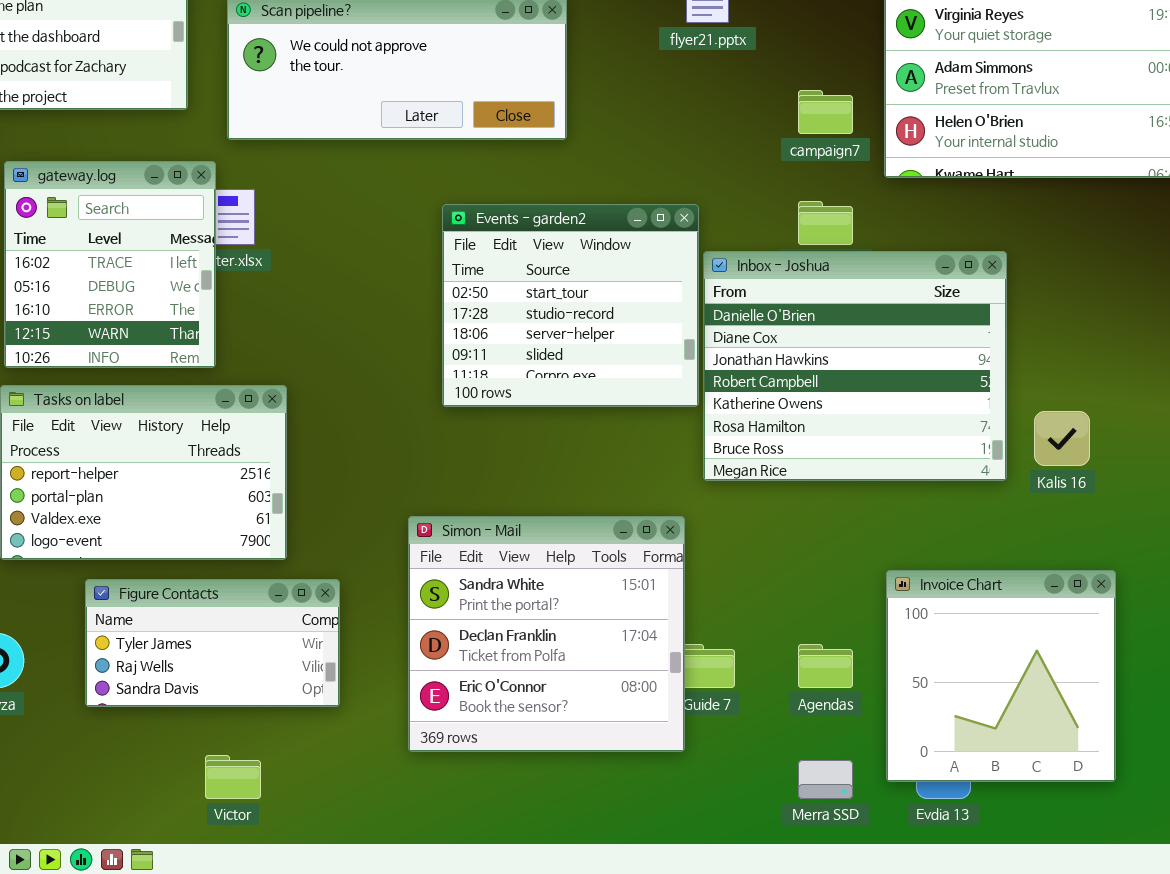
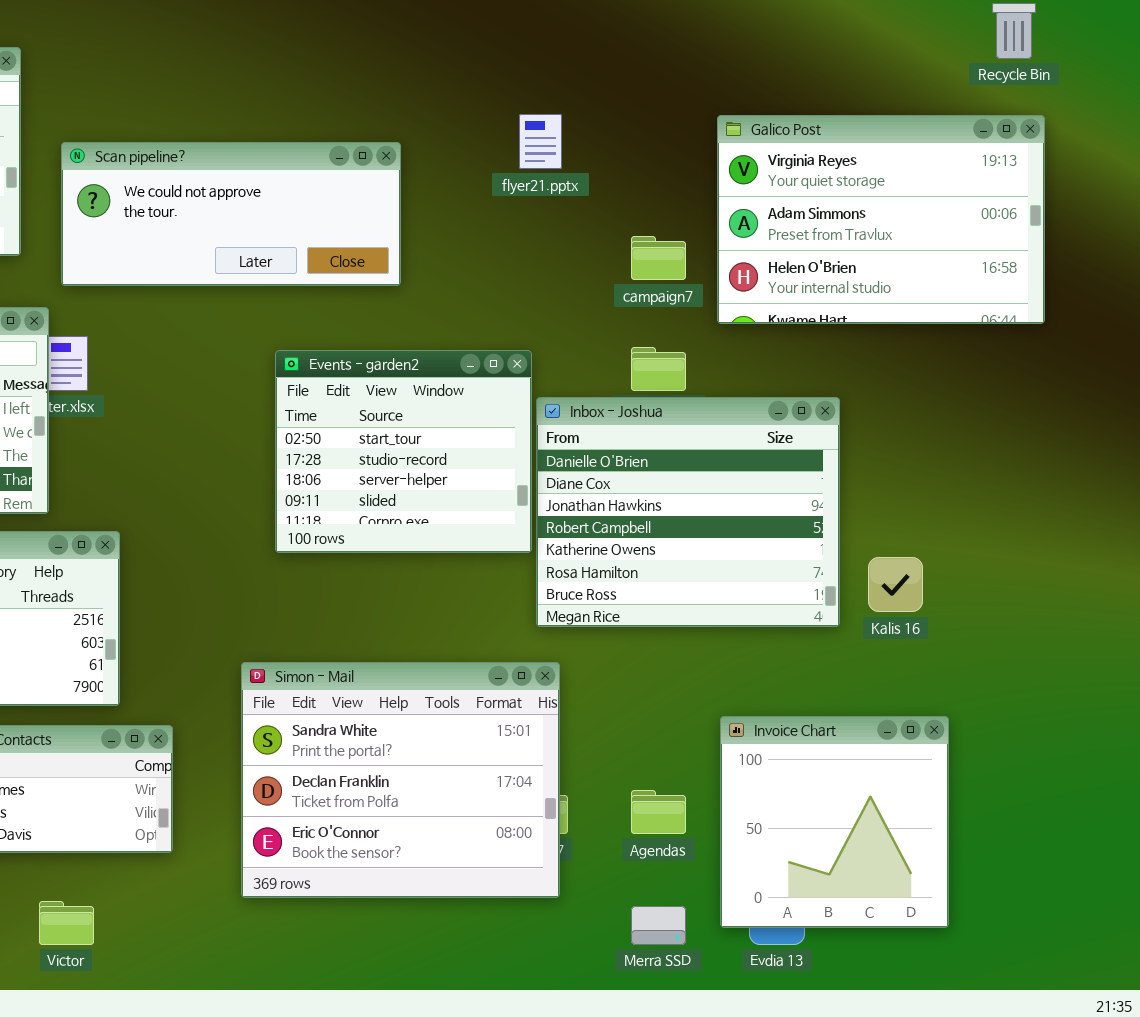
Simon - Mail: [408,516,685,752] -> [241,662,560,898], resized

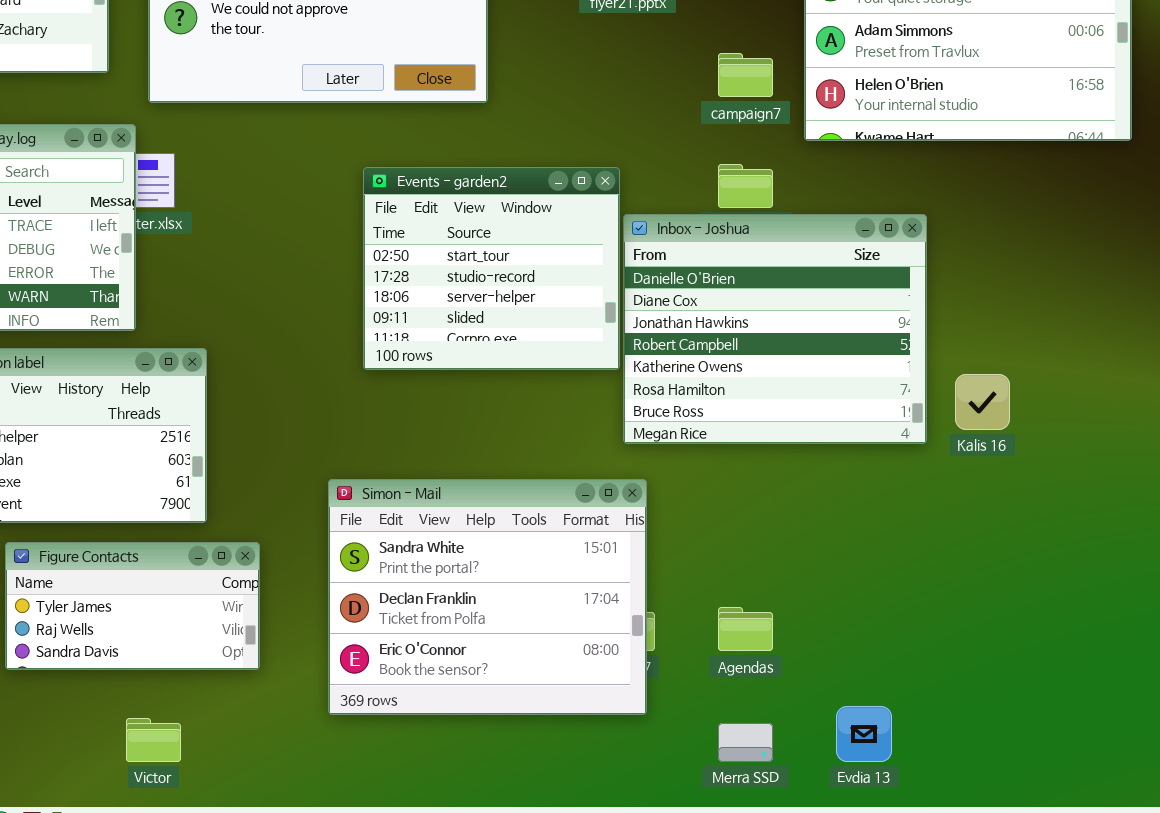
Invoice Chart: [720,716,949,928] -> none, closed

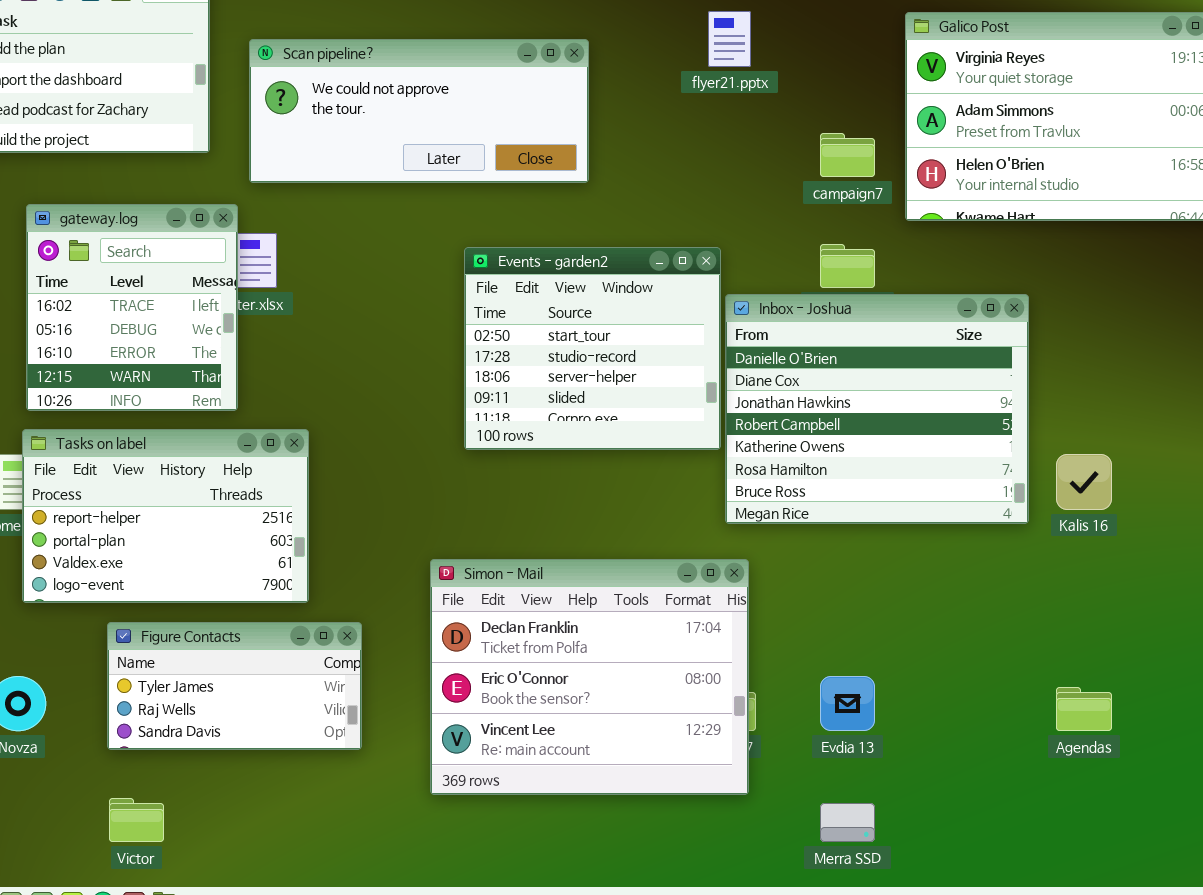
Simon - Mail: [328,479,647,715] -> [430,559,749,795], scrolled down 1 row
Agendas: [718,607,773,651] -> [1056,687,1112,731], moved
Evdia 13: [836,706,892,762] -> [820,676,875,731], moved
Victor: [126,718,181,762] -> [109,798,164,842], moved

